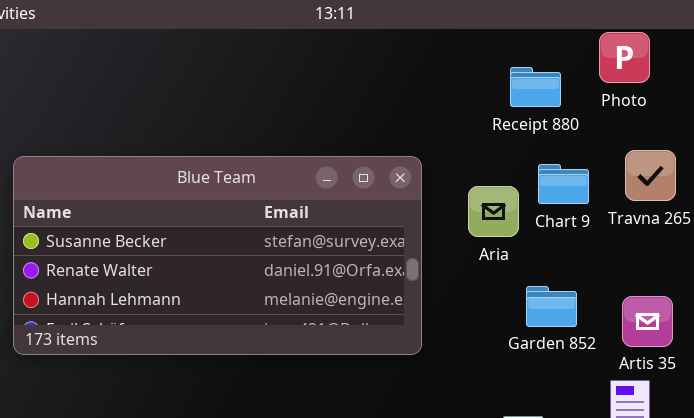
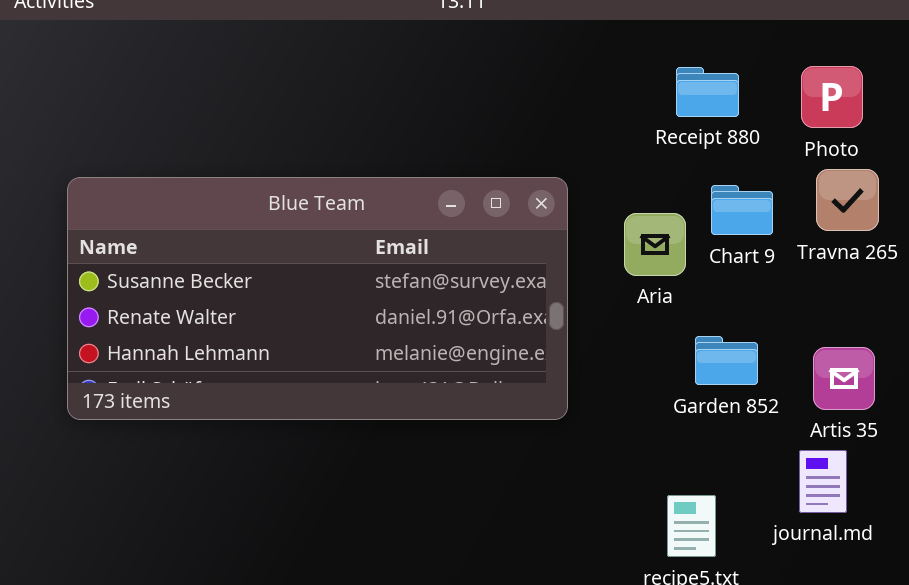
Photo: [599,32,650,83] -> [801,66,863,128], moved

